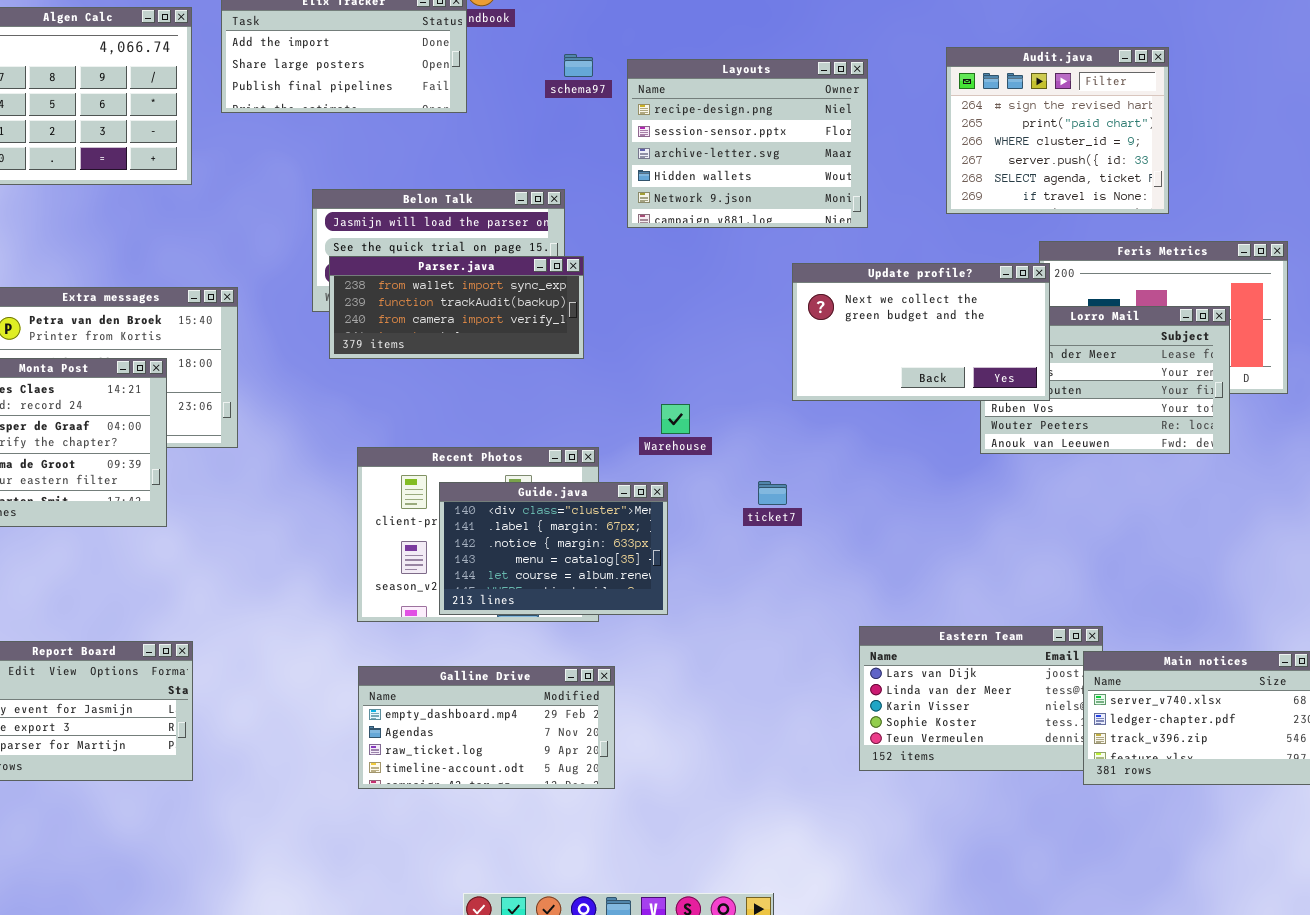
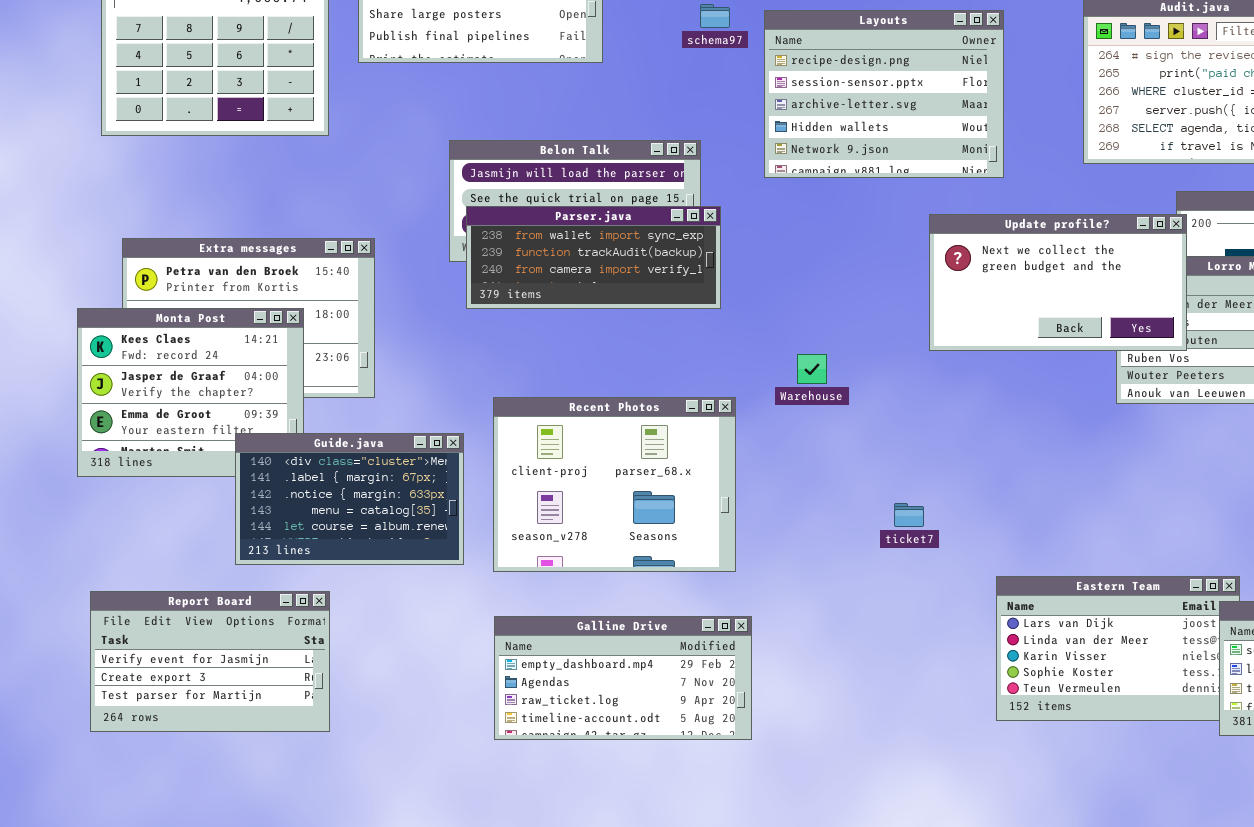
ticket7: [758,481,787,505] -> [894,503,924,527], moved
Guide.java: [439,482,668,615] -> [235,433,464,565], moved

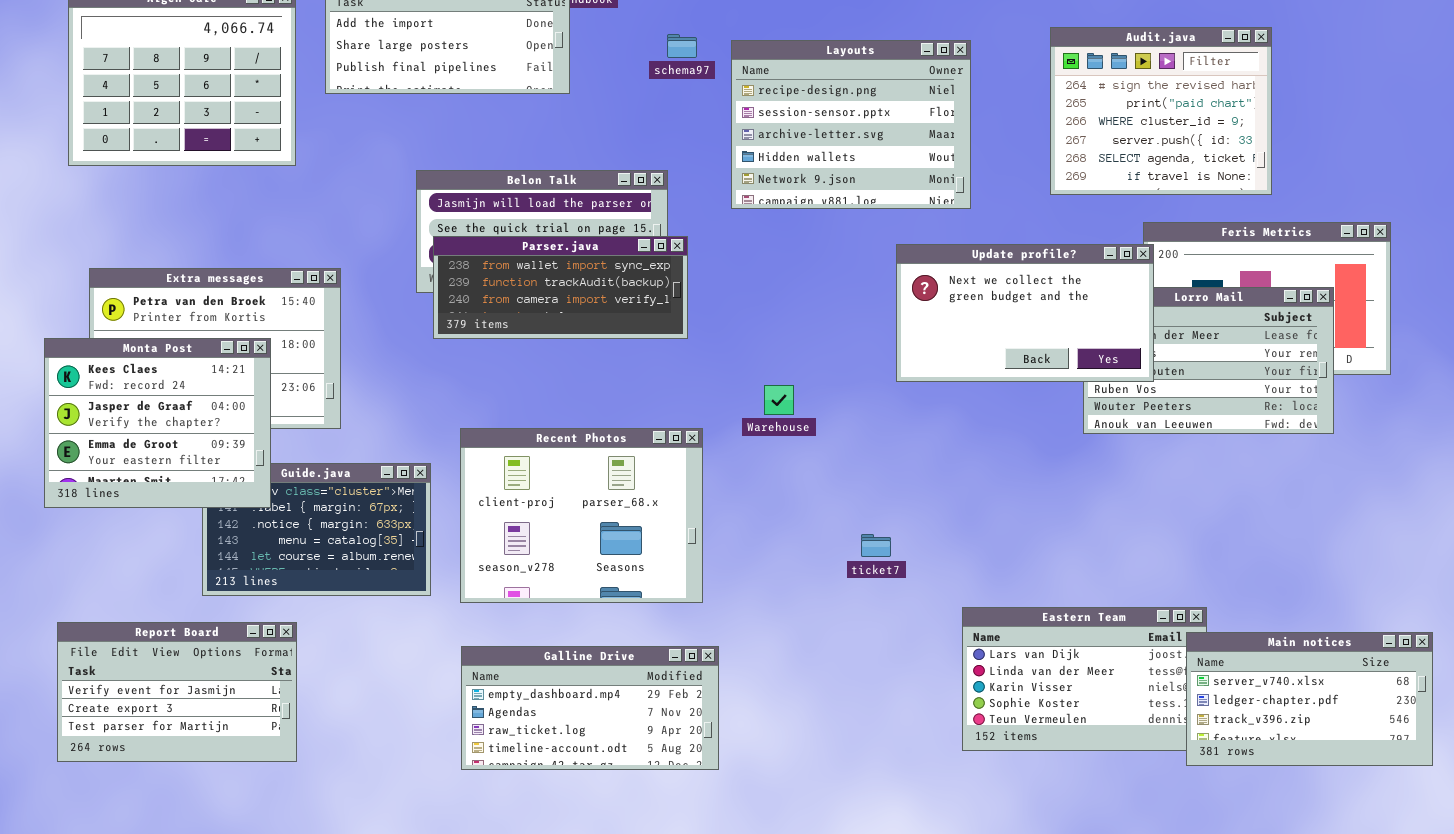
Monta Post: [77,308,304,477] -> [44,338,271,508], raised

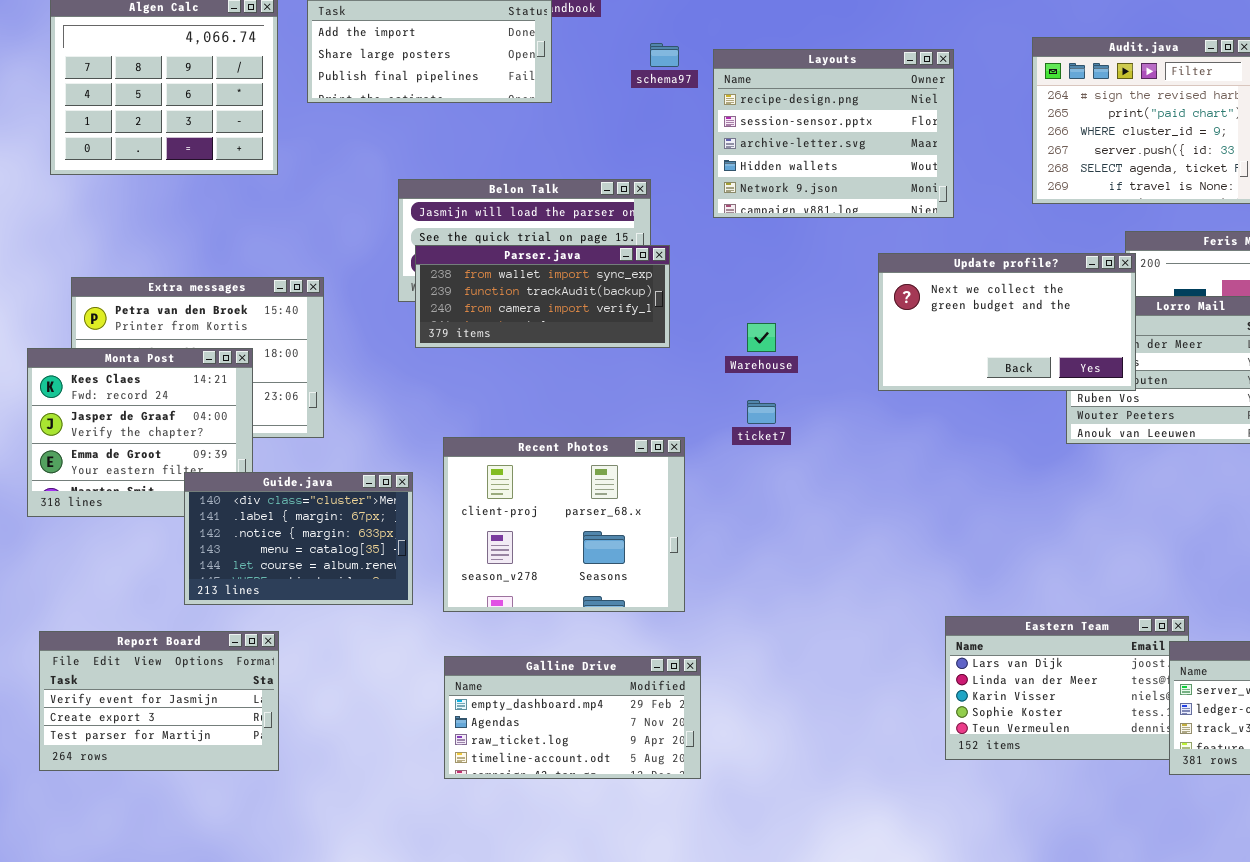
Warehouse: [764,385,794,415] -> [747,323,776,352], moved
Guide.java: [202,463,431,596] -> [184,472,413,605], raised
ticket7: [861,534,891,557] -> [747,400,776,424], moved

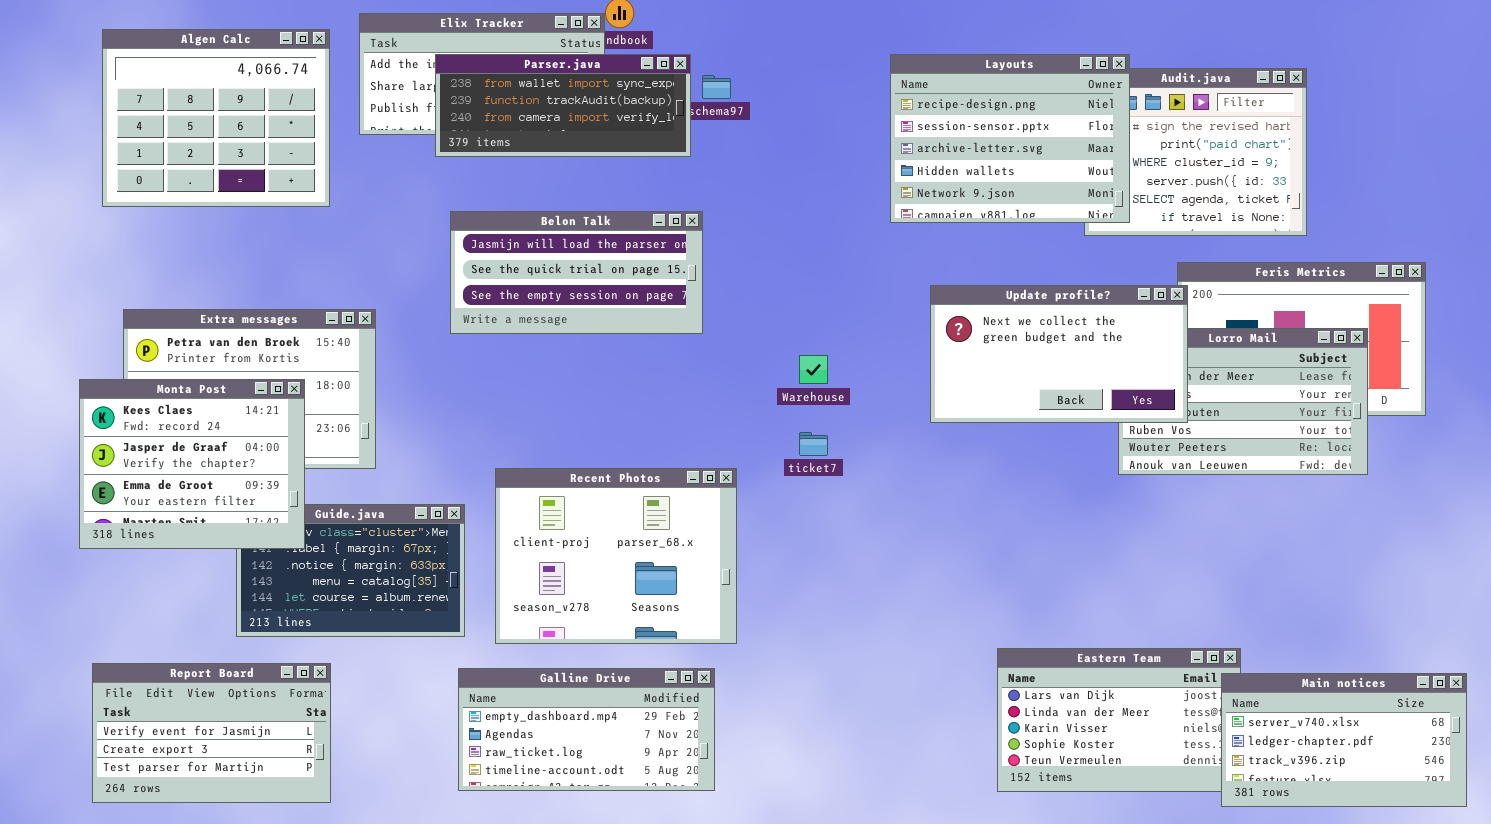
Layouts: [713,49,954,218] -> [890,54,1130,223], moved
Parser.java: [415,245,670,348] -> [435,54,691,157], moved
Monta Post: [27,348,253,517] -> [79,379,305,549], raised
Galline Drive: [444,656,701,779] -> [458,668,715,791], moved

